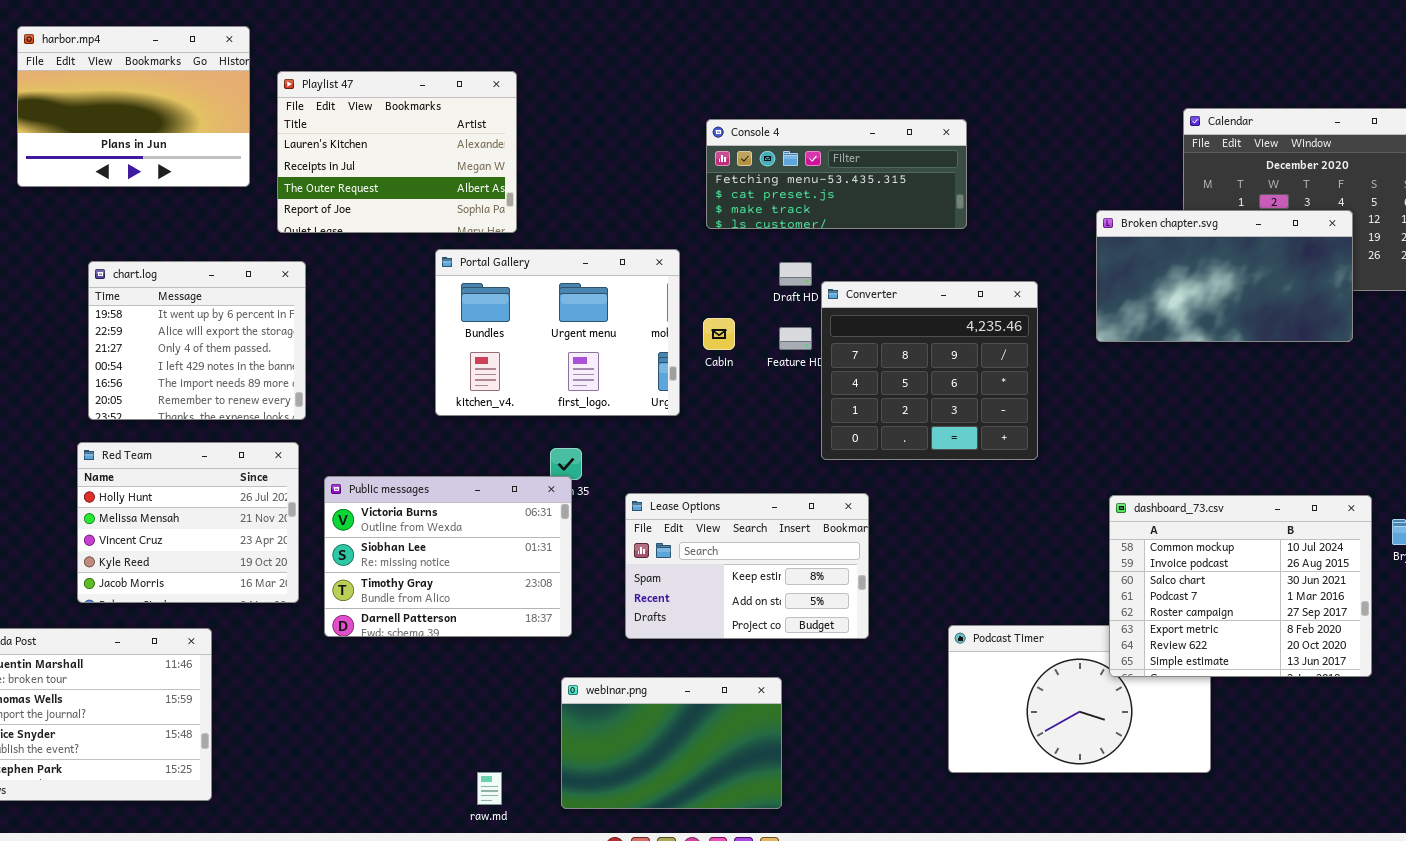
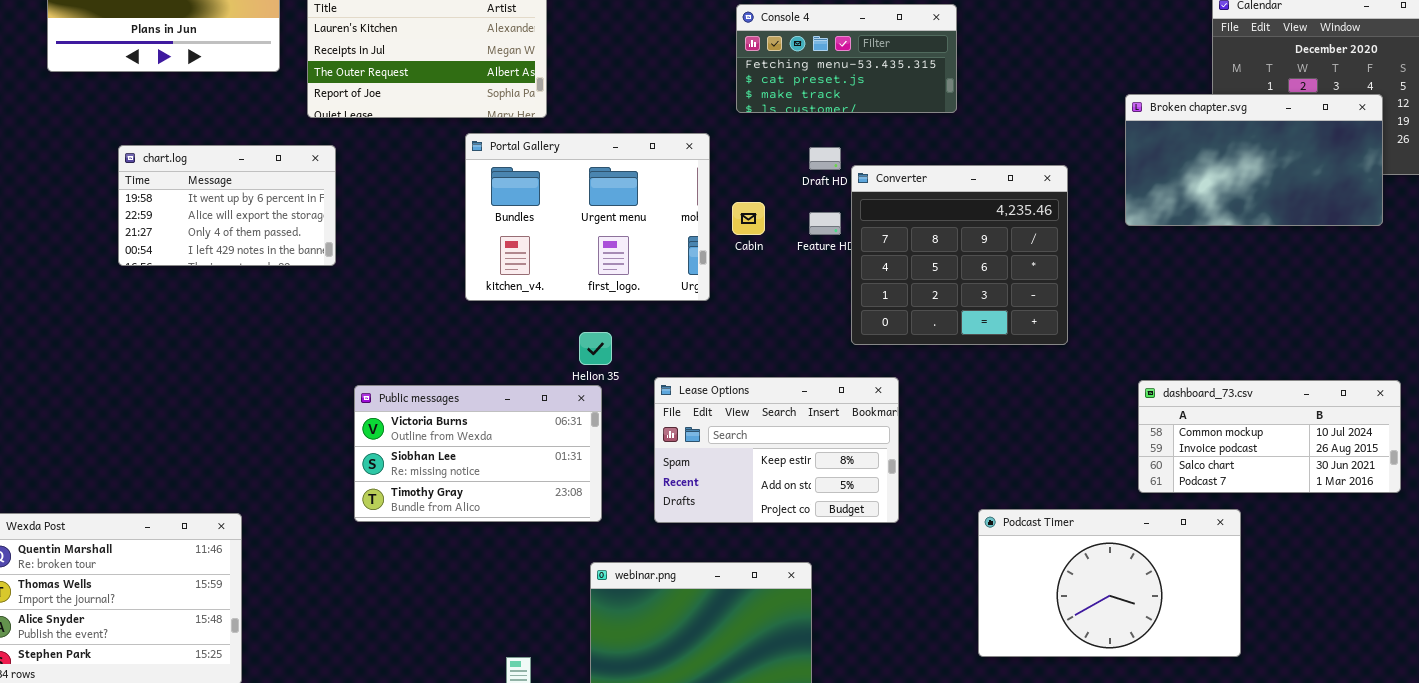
Console 4: [706,119,967,229] -> [736,4,957,113], resized
chart.log: [88,261,306,420] -> [118,145,336,266], resized
Red Team: [77,442,299,603] -> none, closed
Public messages: [324,476,572,637] -> [354,385,602,522], resized
dashboard_73.csv: [1109,495,1372,677] -> [1138,380,1401,493], resized

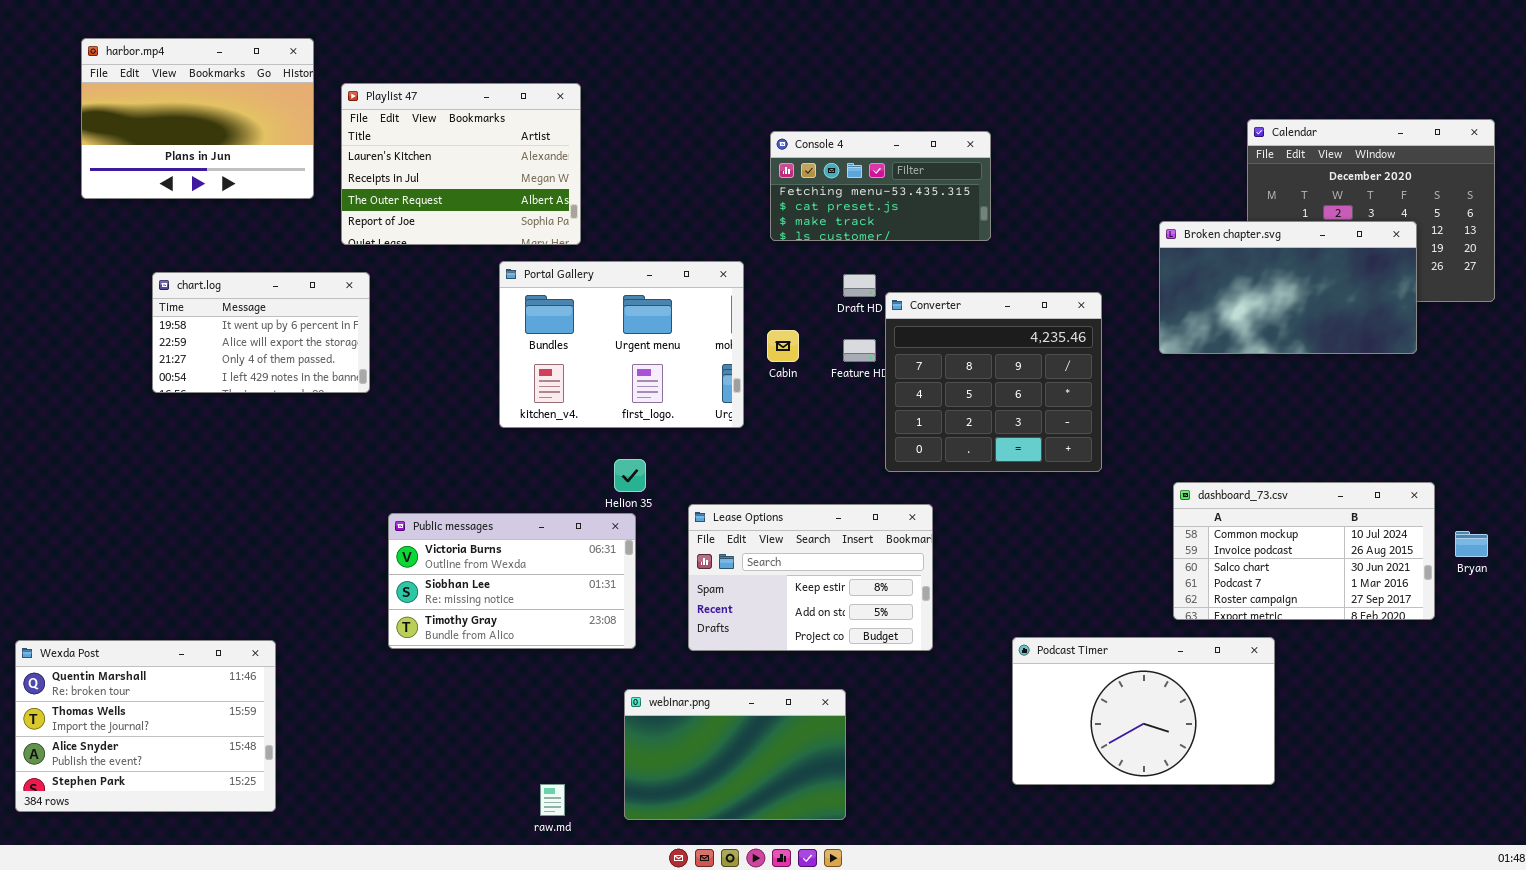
dashboard_73.csv: [1138,380,1401,493] -> [1173,482,1435,620], resized

